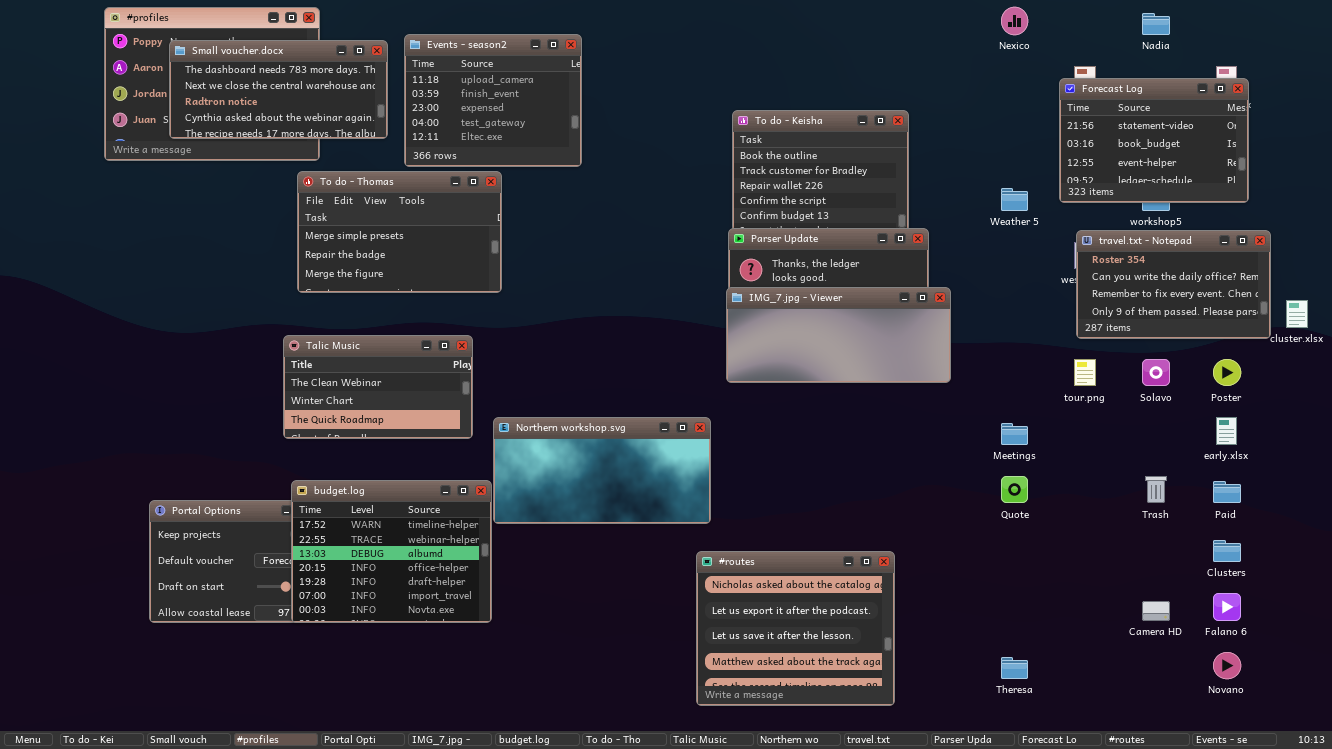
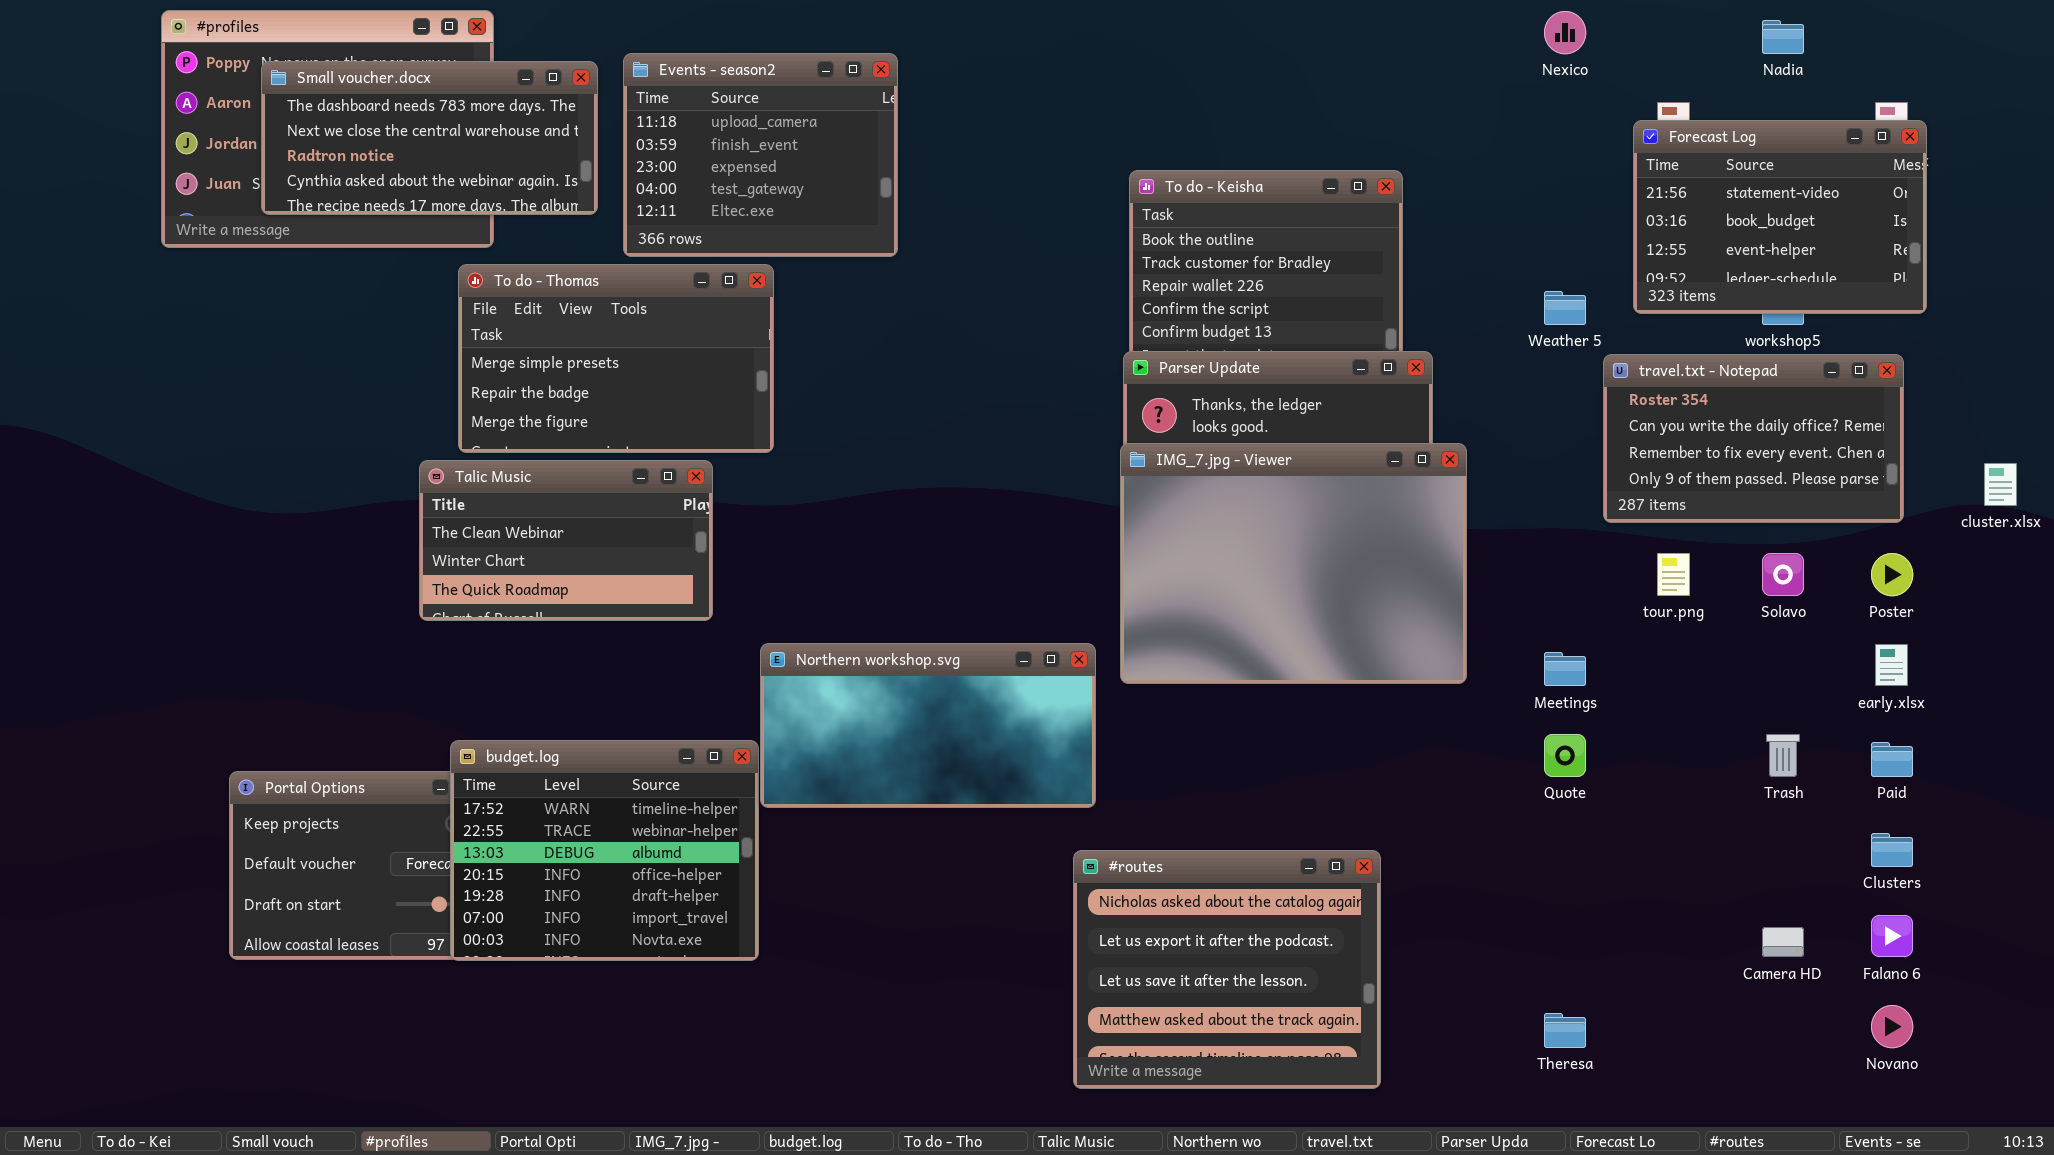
travel.txt - Notepad: [1076,230,1271,339] -> [1603,354,1904,523], moved
IMG_7.jpg - Viewer: [726,287,951,383] -> [1120,443,1467,684], resized
Talic Music: [283,335,473,439] -> [419,460,713,621], moved

